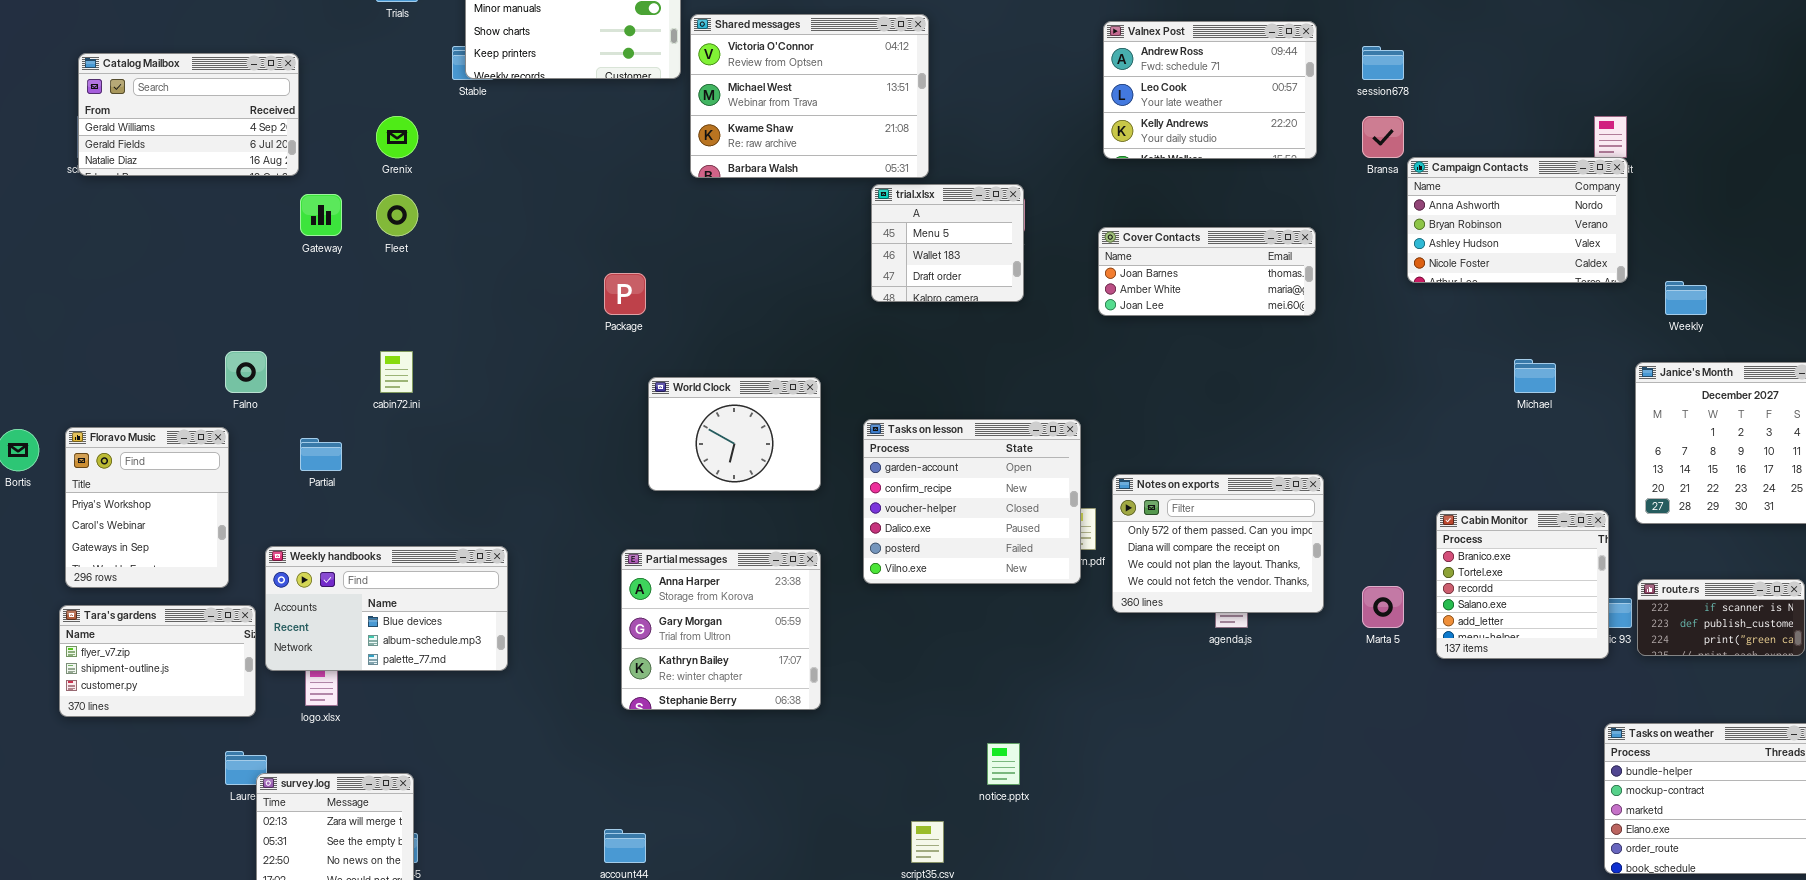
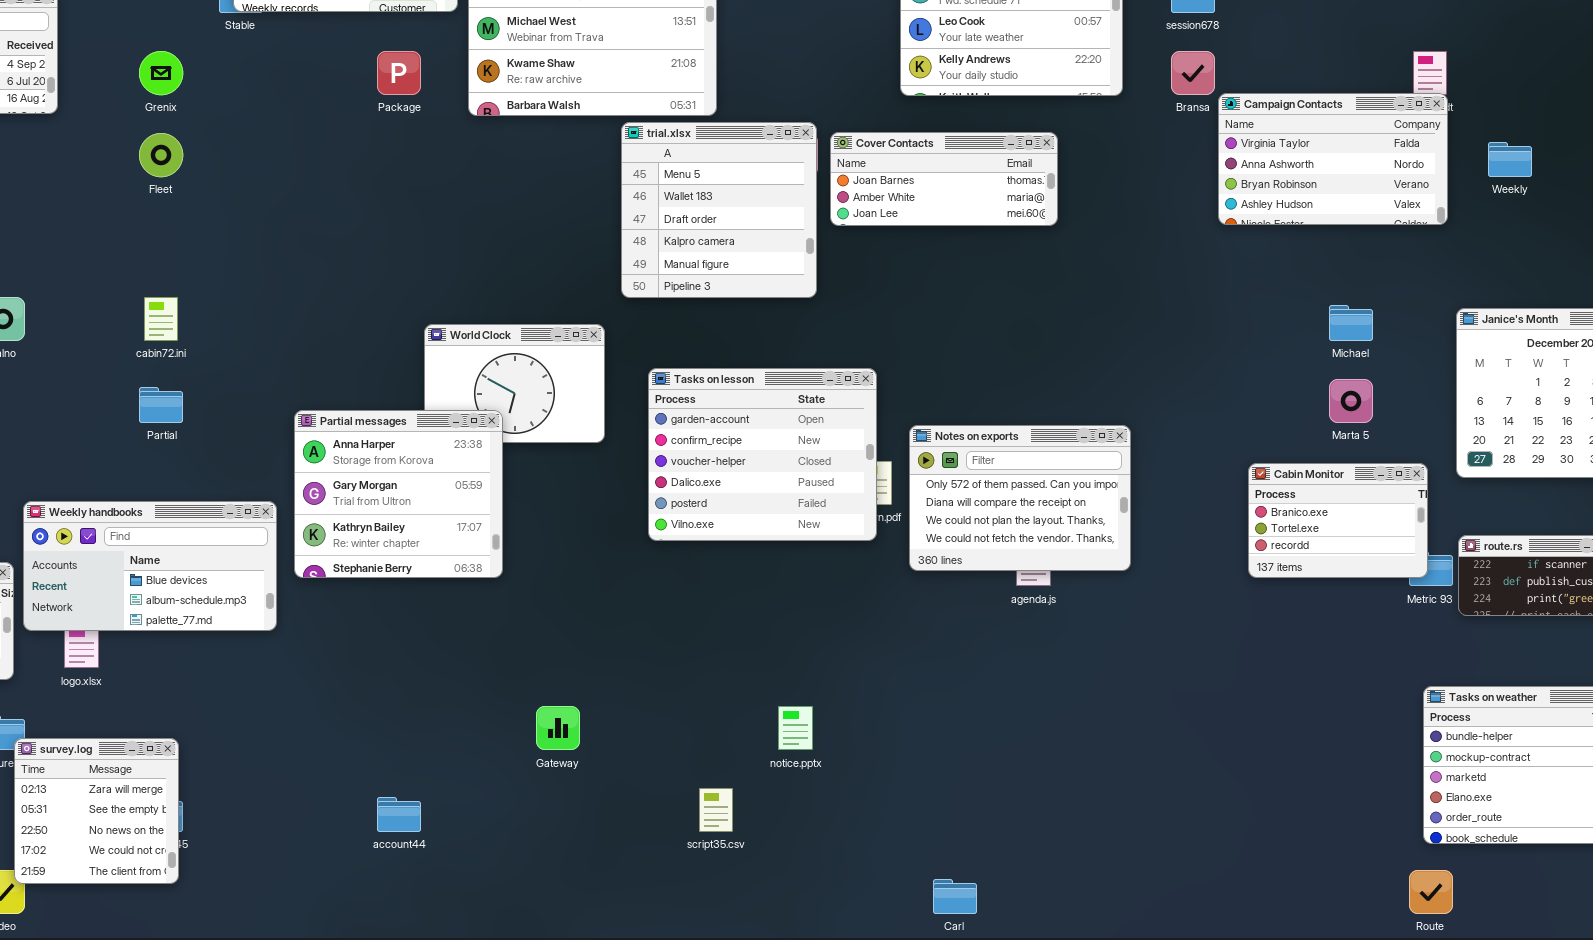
Campaign Contacts: [1407,157,1628,283] -> [1218,93,1448,225], scrolled up 1 row
trial.xlsx: [871,184,1024,302] -> [621,122,817,298], resized
Gateway: [300,194,342,236] -> [536,706,580,750], moved
Cover Contacts: [1098,227,1316,316] -> [830,132,1058,226], moved
Package: [604,273,646,315] -> [377,51,421,95], moved
Weekly: [1665,281,1707,315] -> [1488,142,1532,177], moved
Partial: [300,438,342,471] -> [139,387,183,423], moved
Cabin Monitor: [1436,510,1609,659] -> [1248,463,1428,578], resized
Partial messages: [621,549,821,710] -> [294,410,503,578], moved
Marta 5: [1362,586,1404,628] -> [1329,379,1373,423], moved

